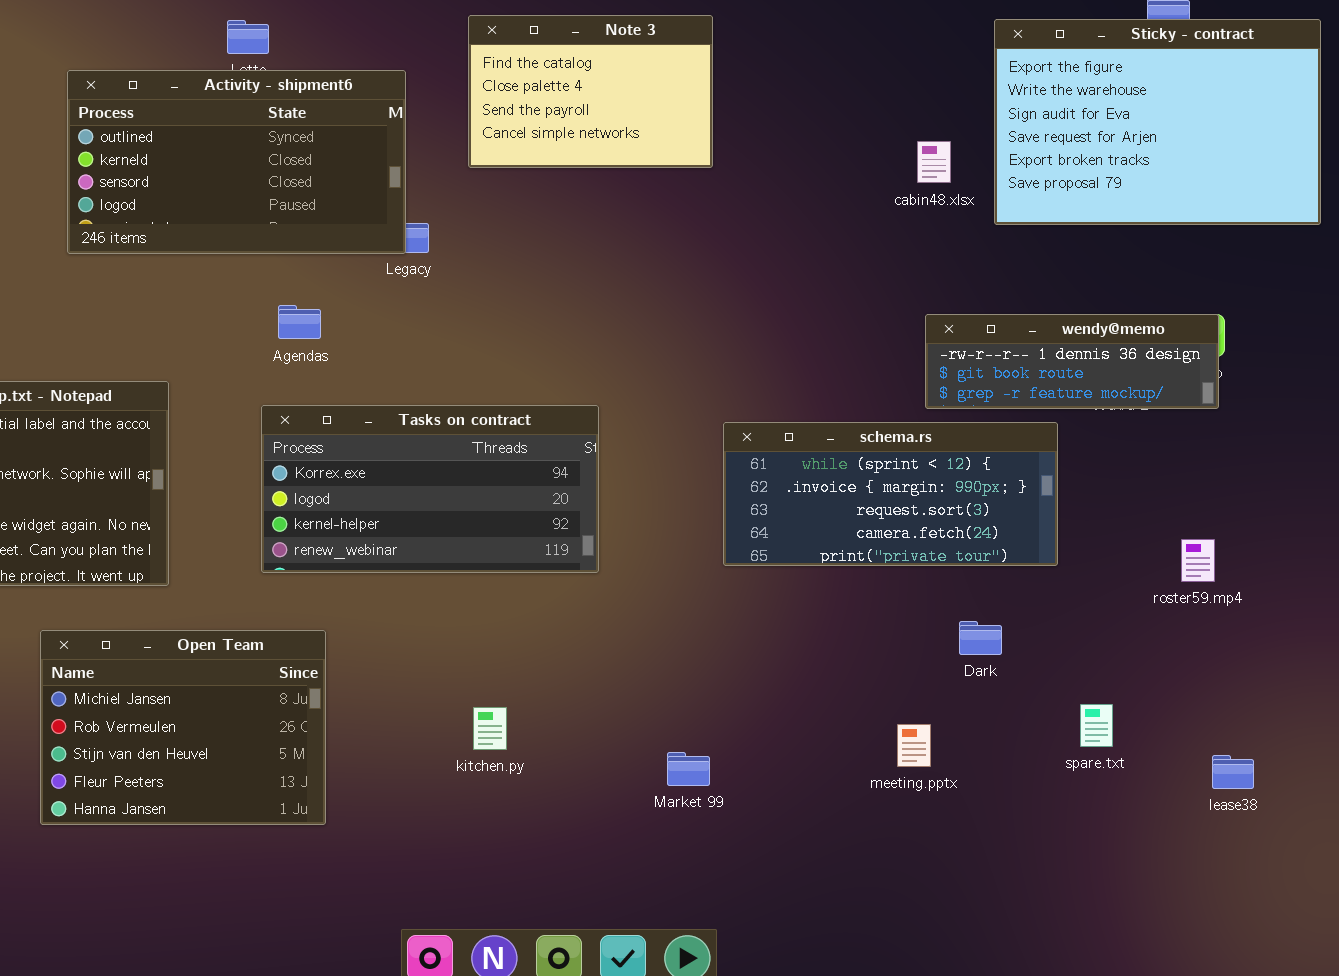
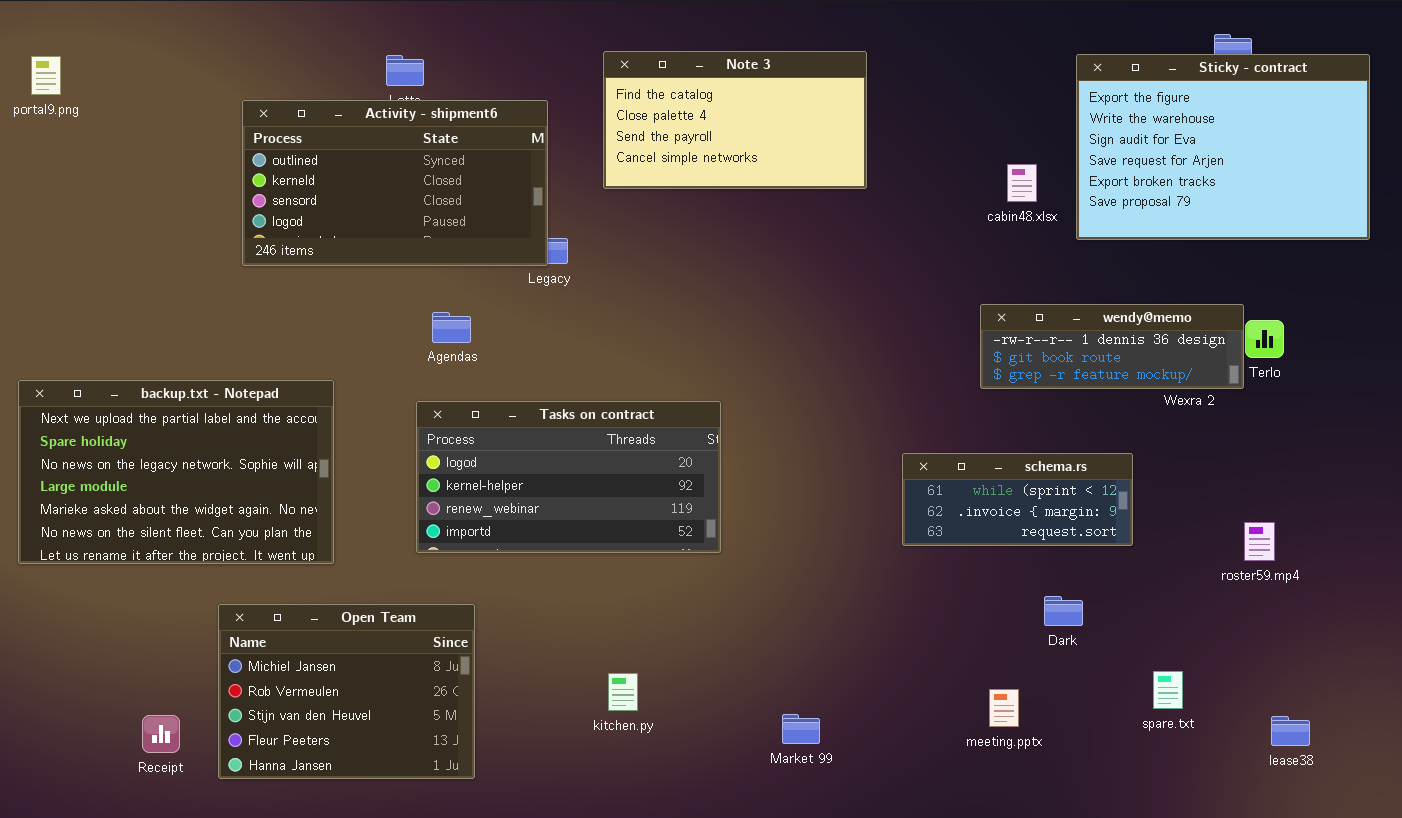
Note 3: [468,15,713,168] -> [603,51,867,189], resized
wendy@memo: [925,314,1219,409] -> [980,304,1244,389], moved
Tasks on contract: [261,405,599,573] -> [416,401,721,553], scrolled down 1 row
schema.rs: [723,422,1058,566] -> [902,453,1133,546], resized

